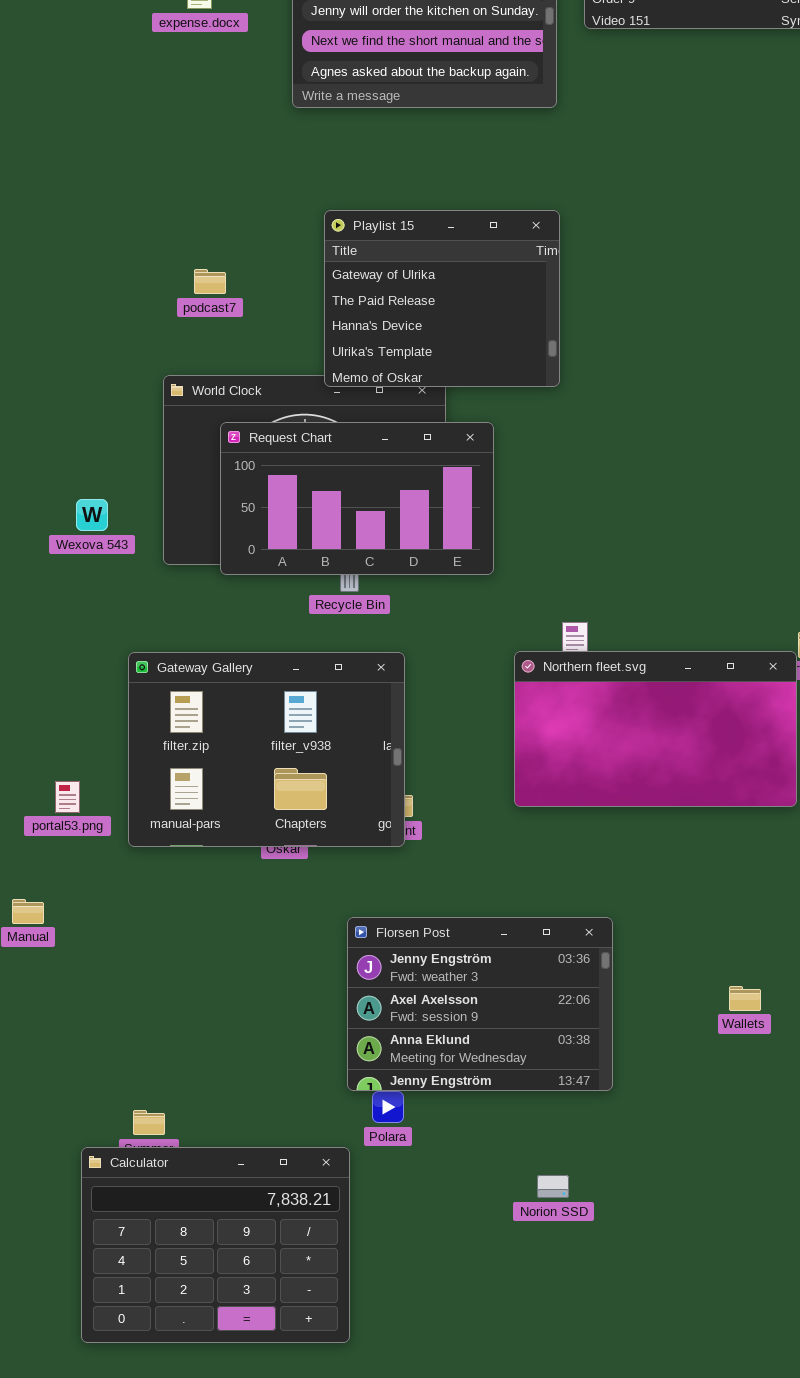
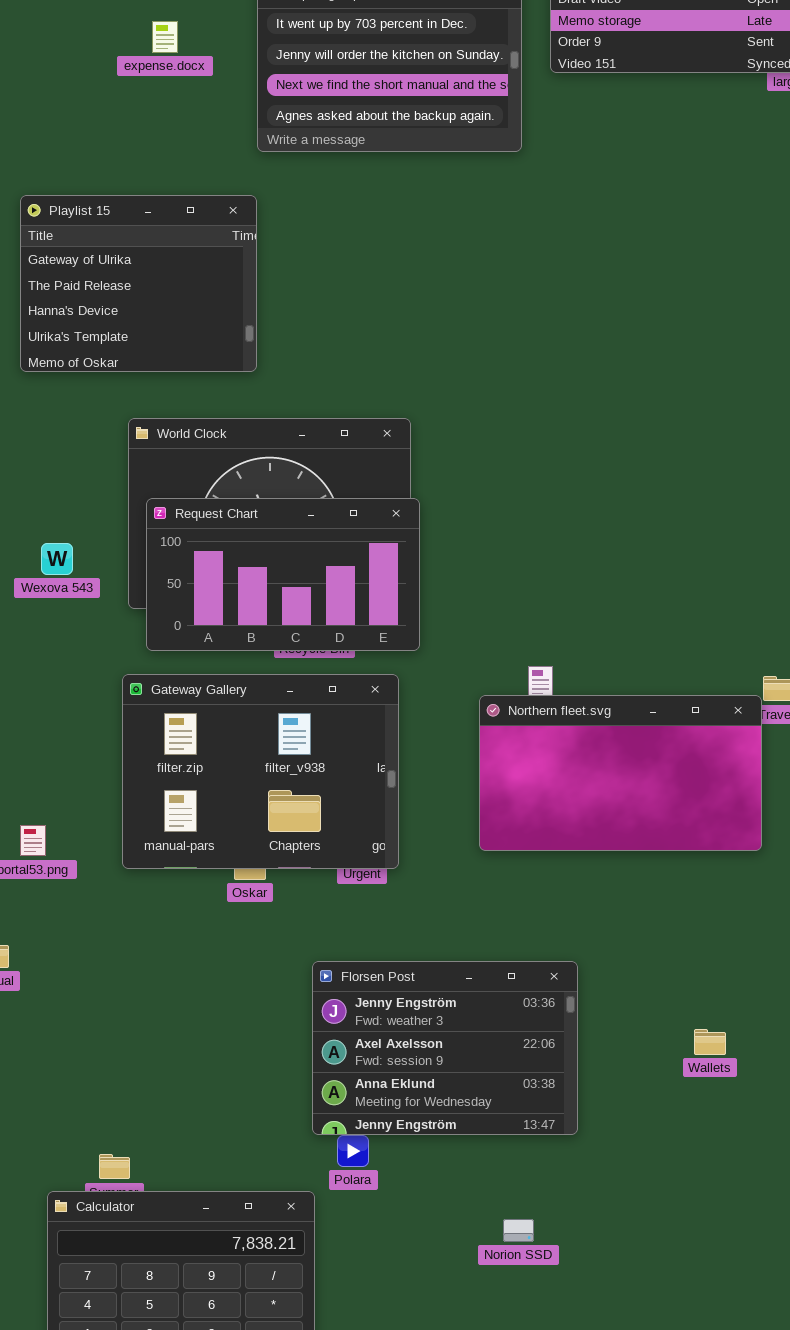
Playlist 15: [324,210,560,387] -> [20,195,257,372], moved
Request Chart: [220,422,494,575] -> [146,498,420,651], moved
Gateway Gallery: [128,652,405,847] -> [122,674,399,869], moved

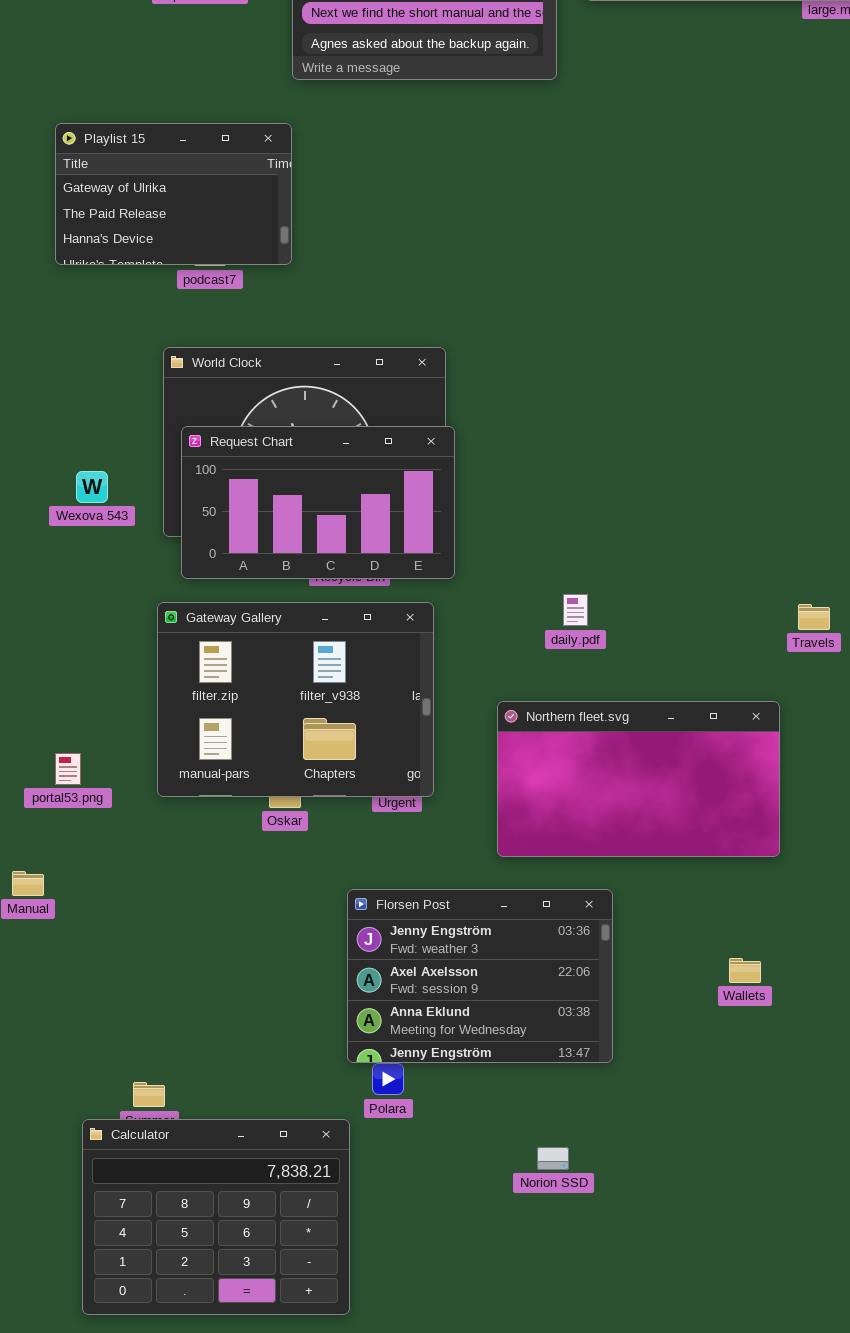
Playlist 15: [20,195,257,372] -> [55,123,292,265], resized
Northern fleet.svg: [479,695,762,851] -> [497,701,780,857], moved

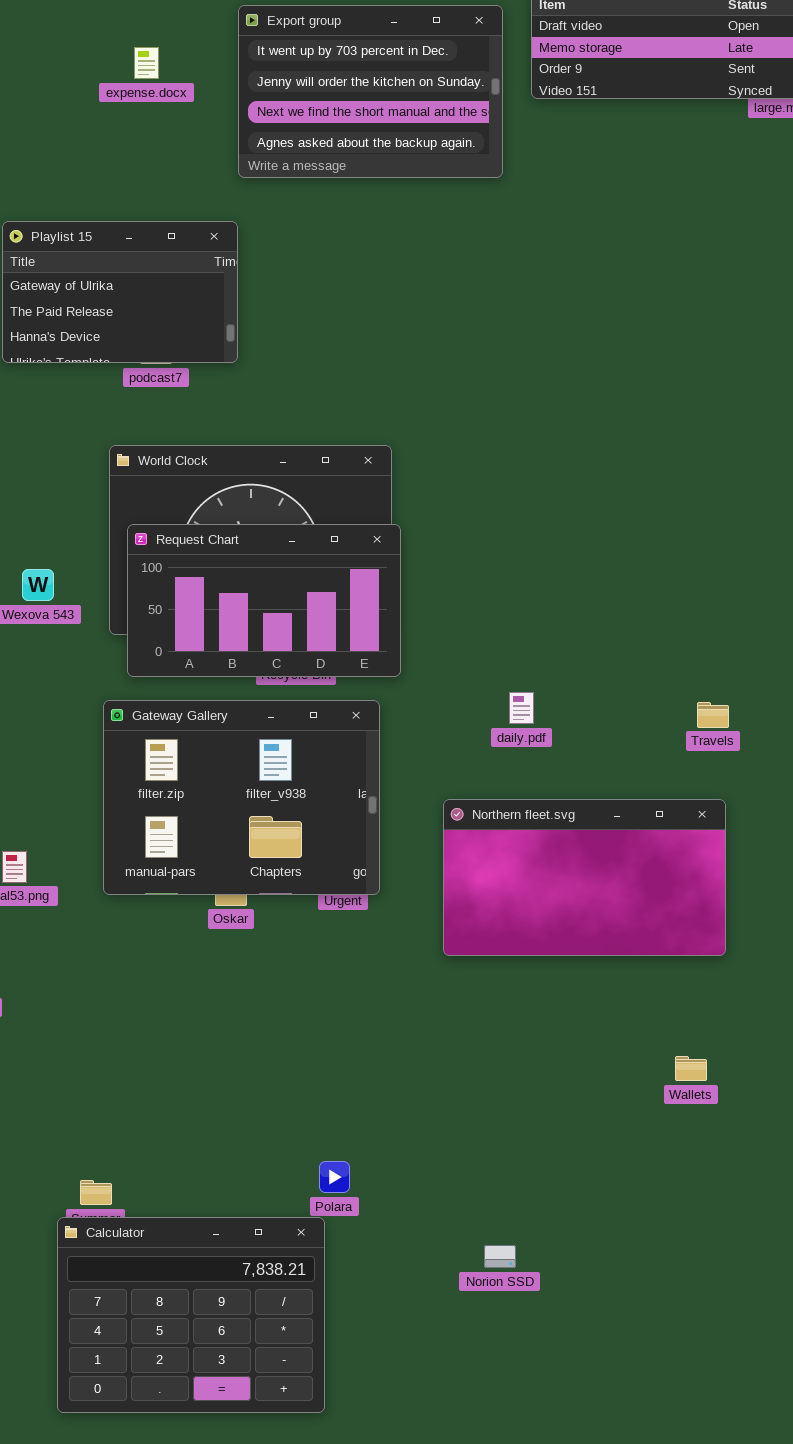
Travels: [798,604,830,630] -> [697,702,729,728], moved
Florsen Post: [347,889,613,1063] -> none, closed
Calculator: [82,1119,350,1315] -> [57,1217,325,1413], moved

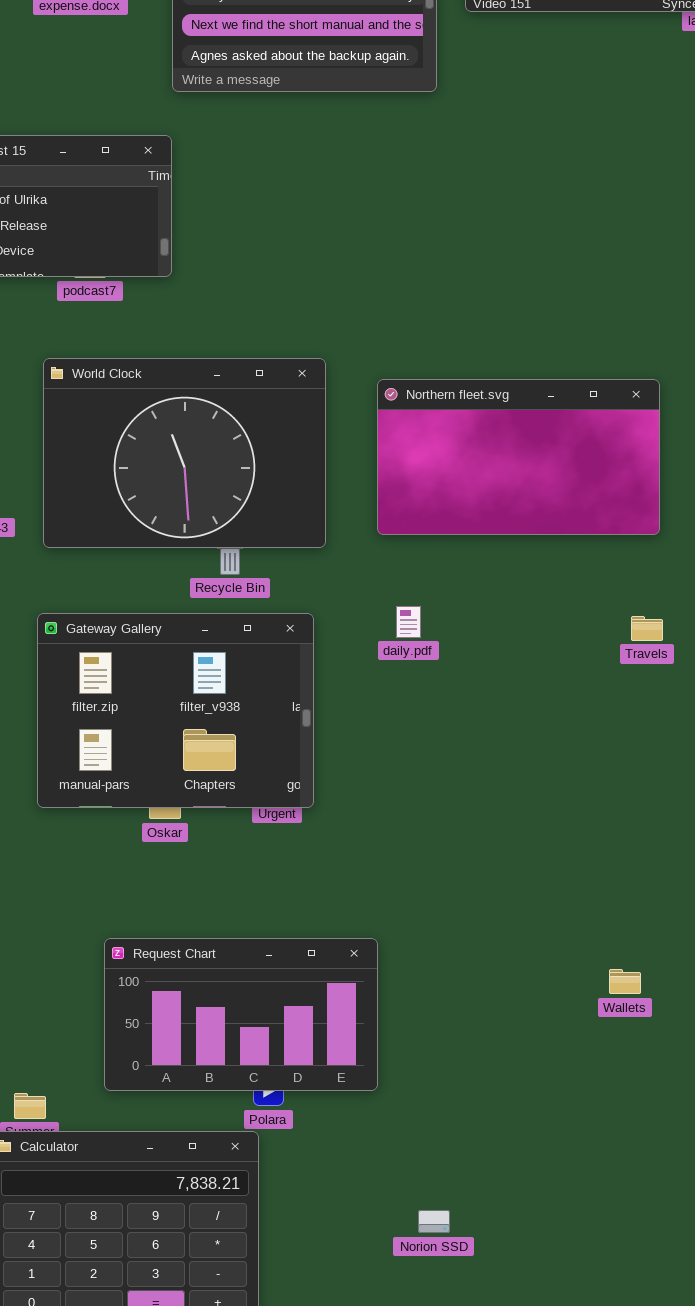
Request Chart: [127,524,401,677] -> [104,938,378,1091], moved
daily.pdf: [509,692,534,724] -> [396,606,421,638], moved
Northern fleet.svg: [443,799,726,956] -> [377,379,660,535], moved
Norion SSD: [484,1245,516,1268] -> [418,1210,450,1233], moved

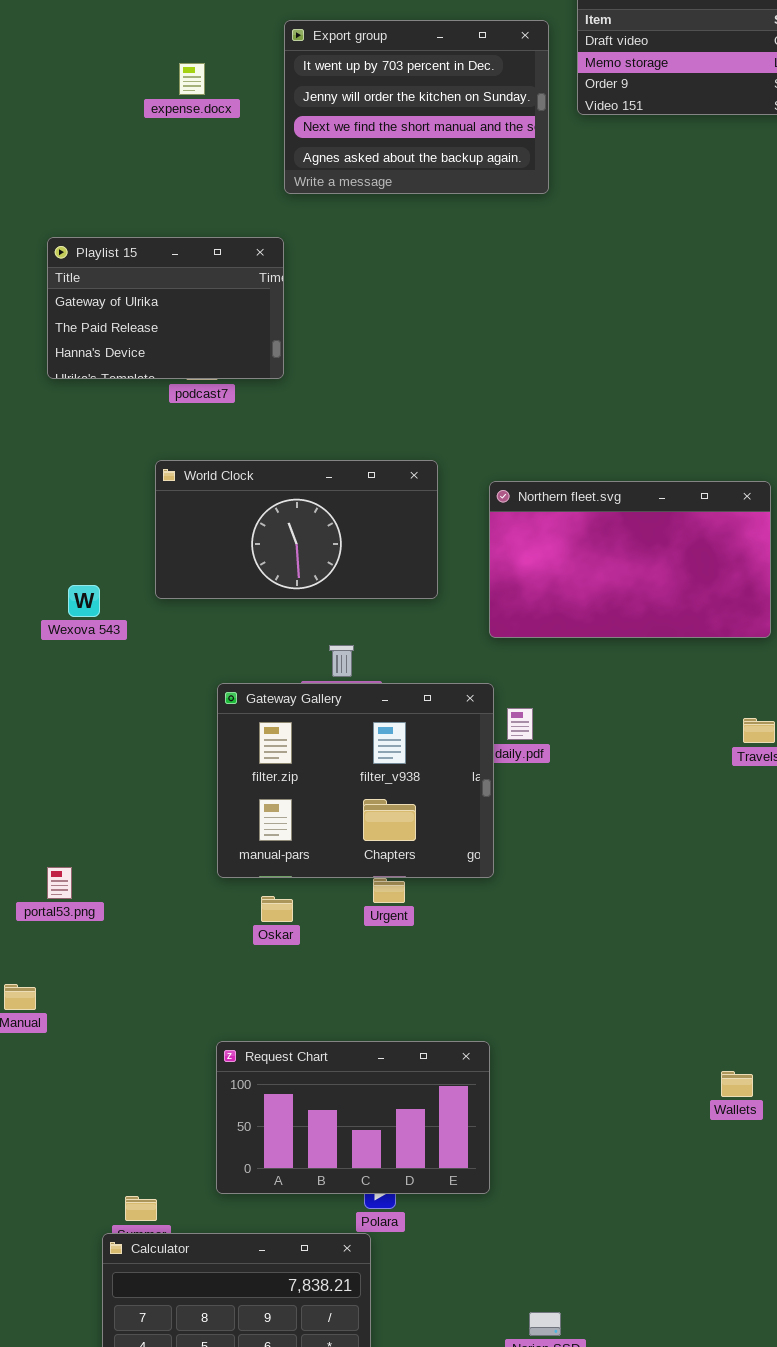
World Clock: [43,358,326,548] -> [155,460,438,599], resized
Gateway Gallery: [37,613,314,808] -> [217,683,494,878], moved

